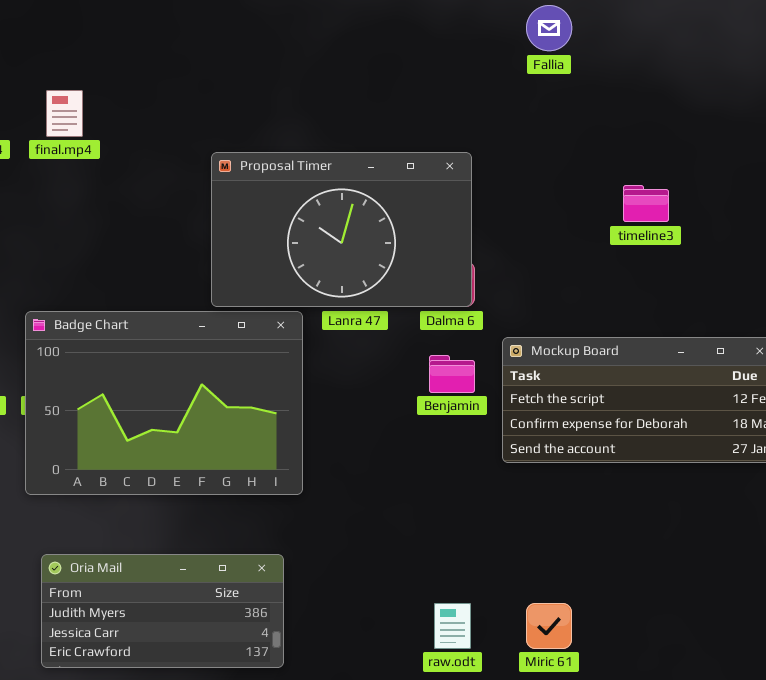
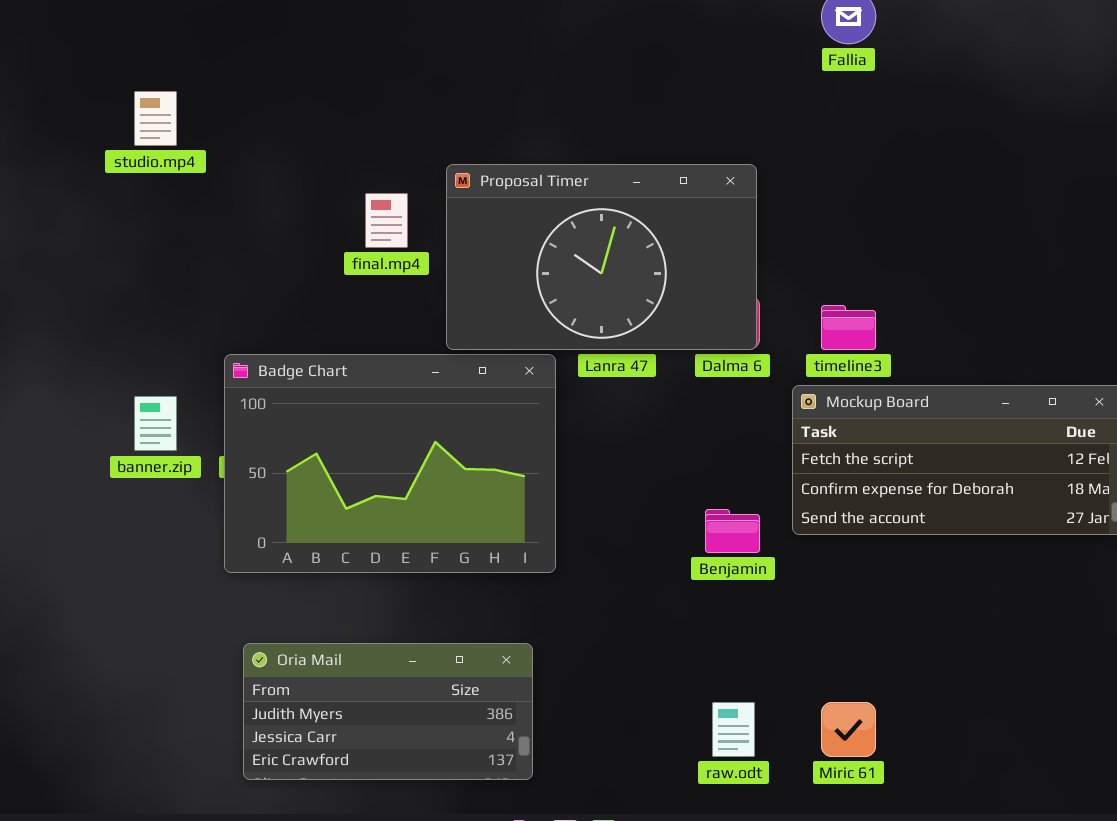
final.mp4: [46,90,83,137] -> [365,193,408,248], moved
timeline3: [623,185,669,222] -> [821,305,876,350], moved
Benjamin: [429,355,475,393] -> [705,509,760,553], moved

